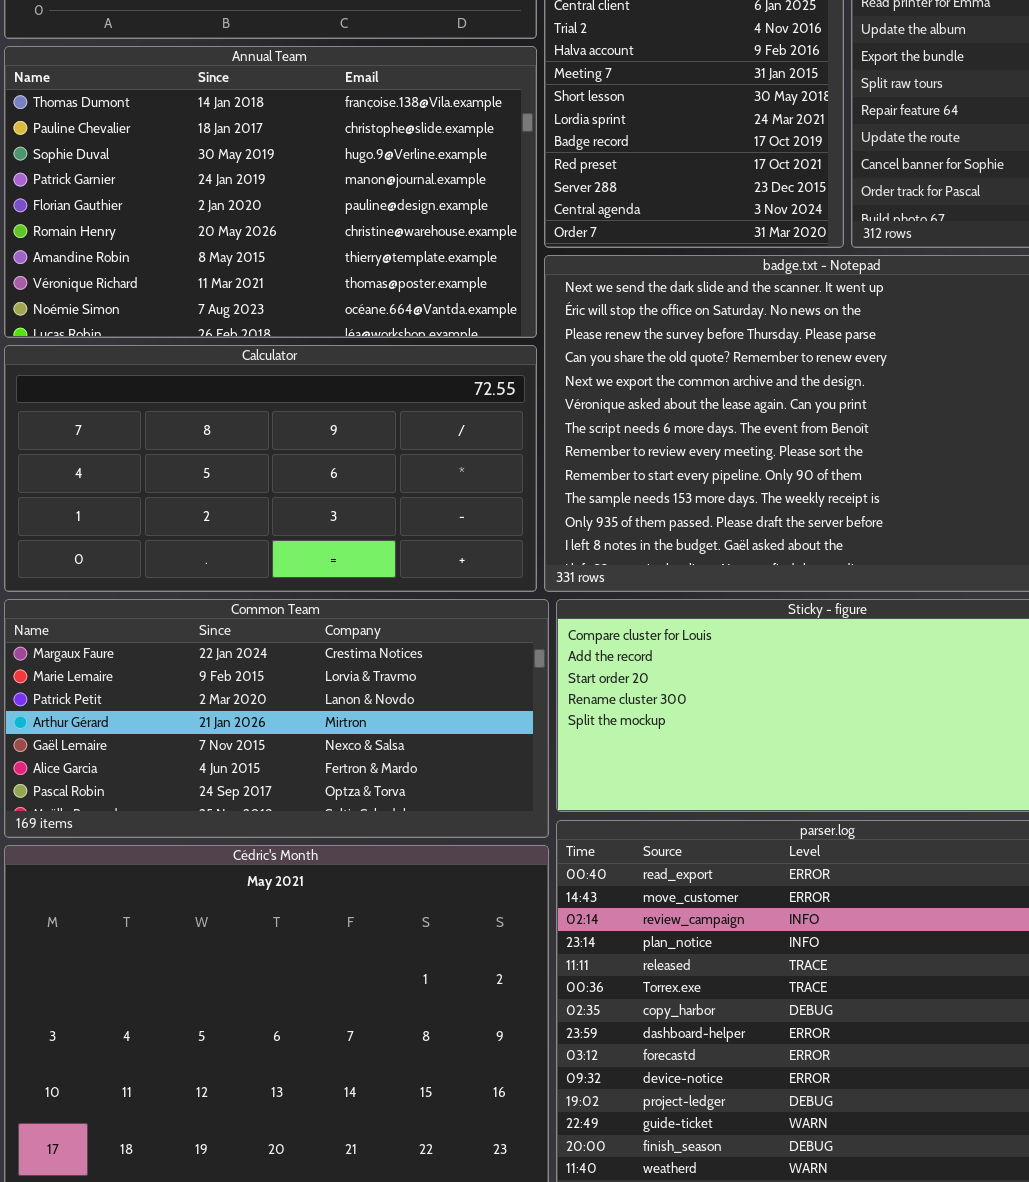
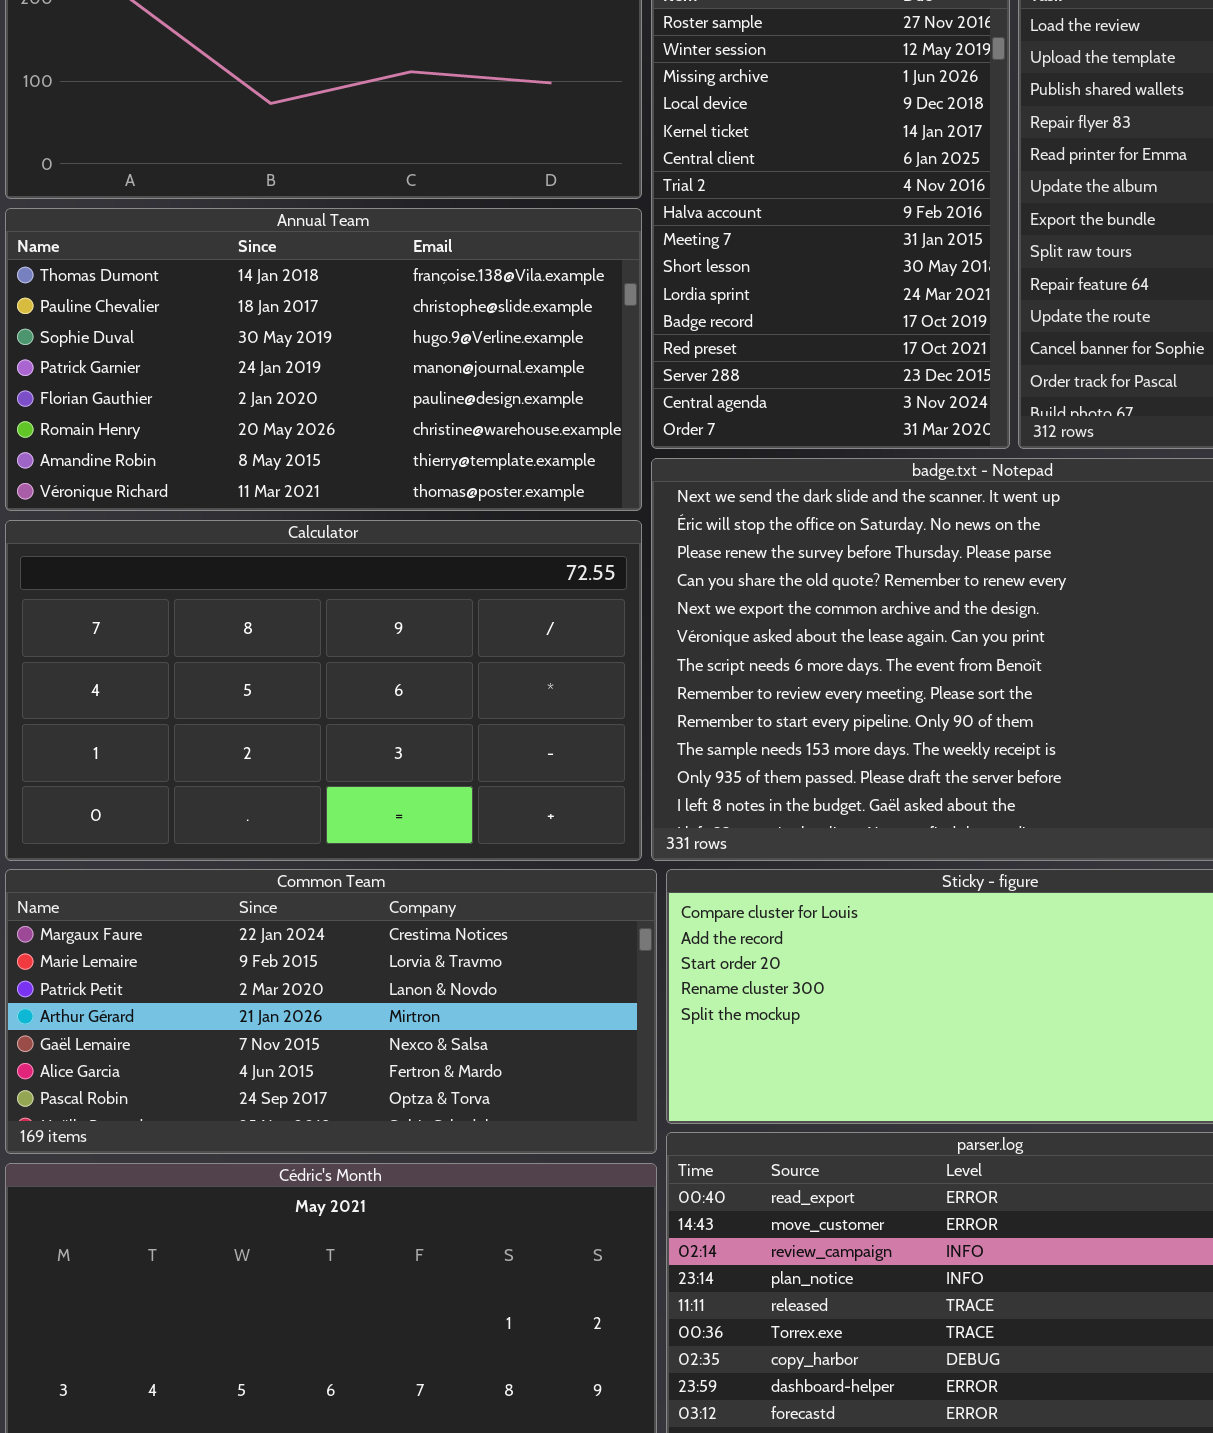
Annual Team: [4,46,537,338] -> [5,208,642,511], resized
Calculator: [4,345,537,592] -> [5,520,642,861], resized

